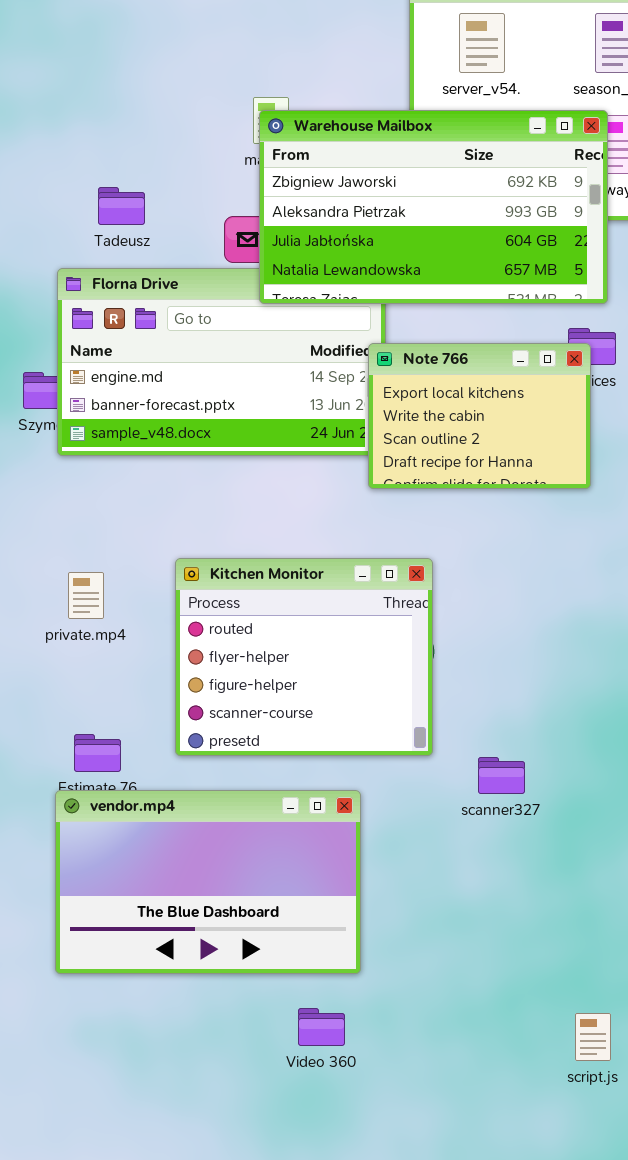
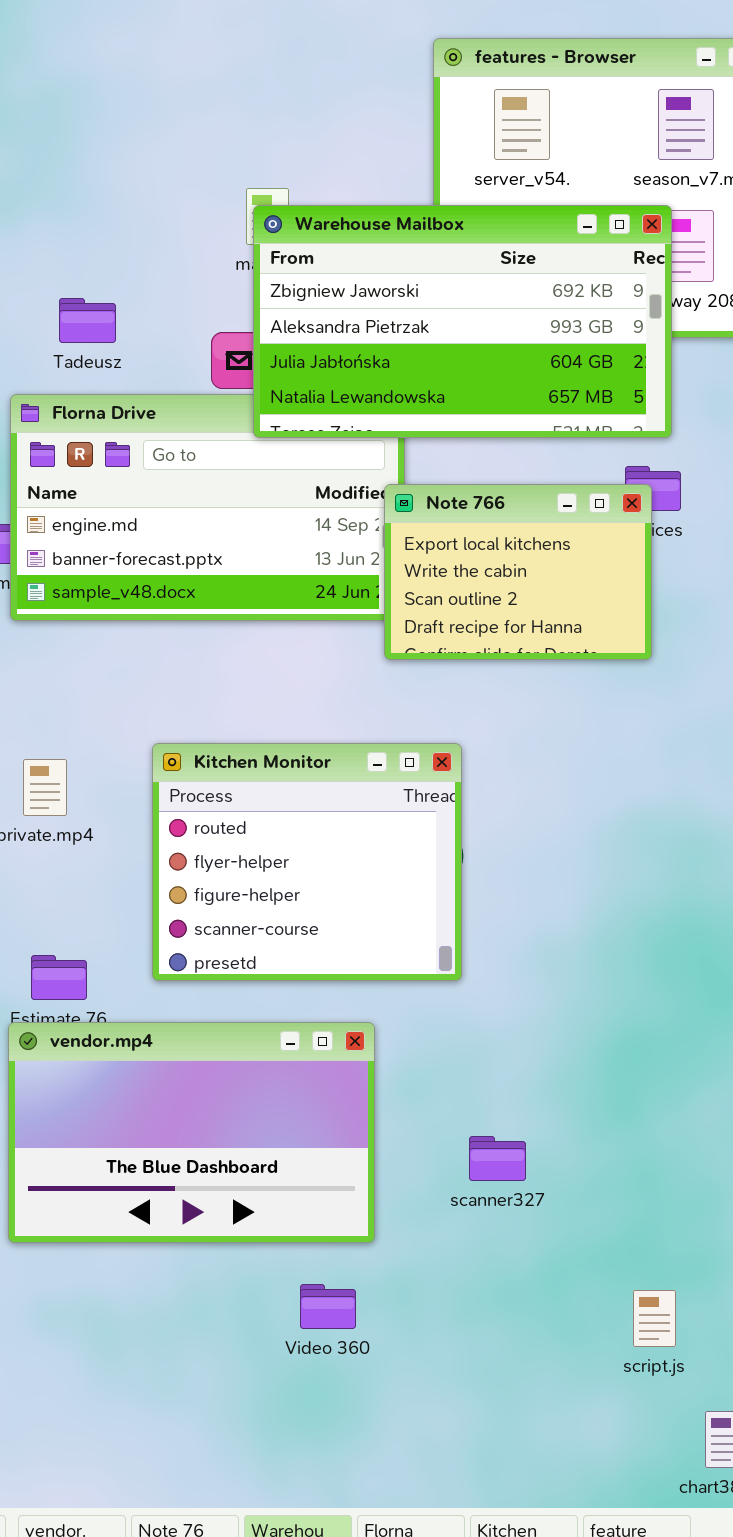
scanner327: [478,757,525,794] -> [469,1136,526,1181], moved

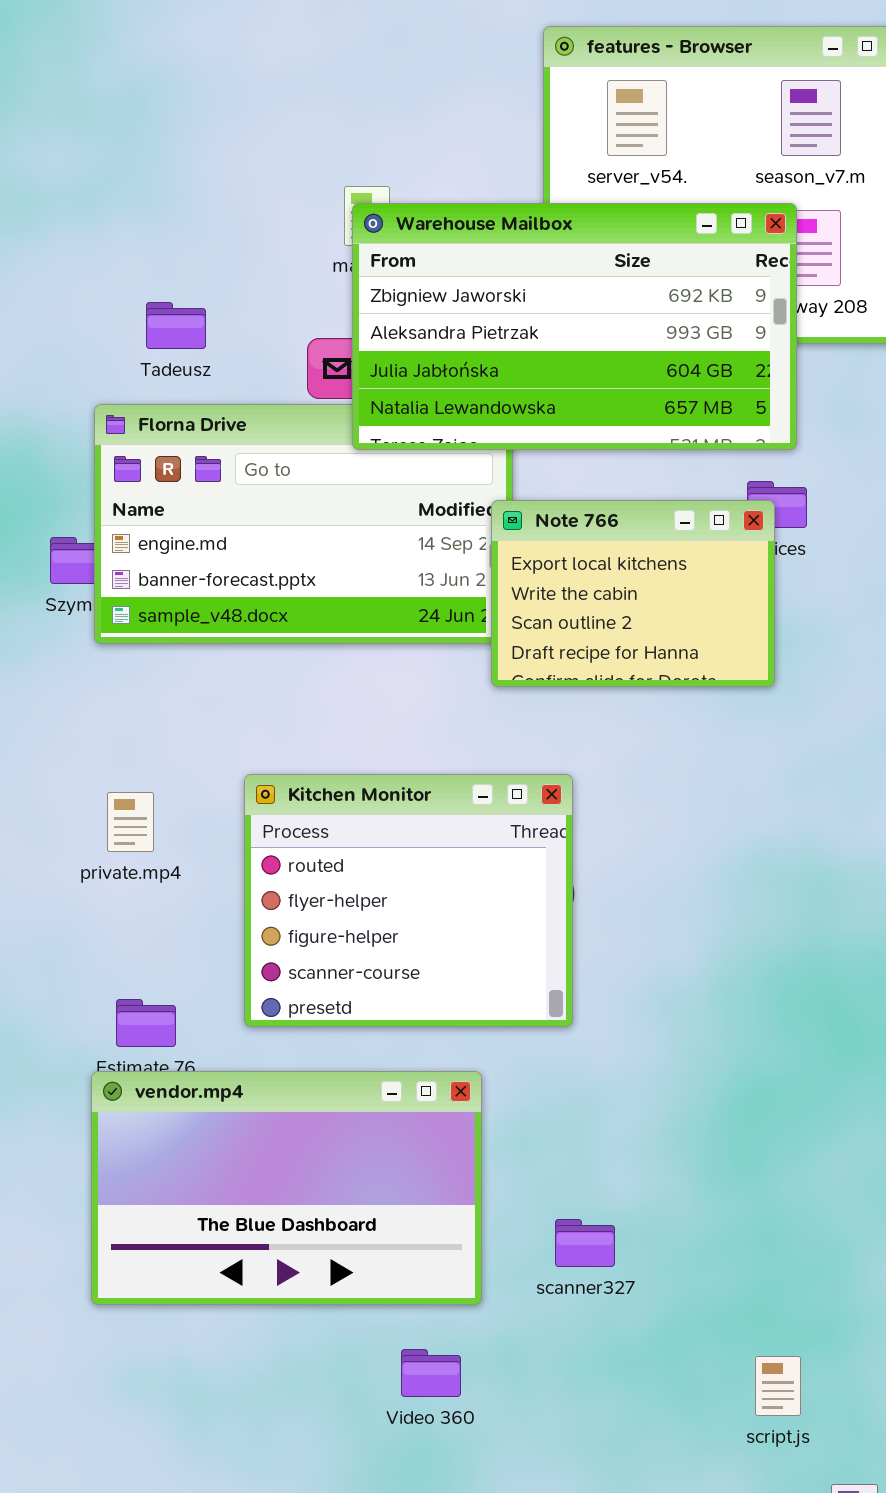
scanner327: [469,1136,526,1181] -> [555,1219,615,1267], moved

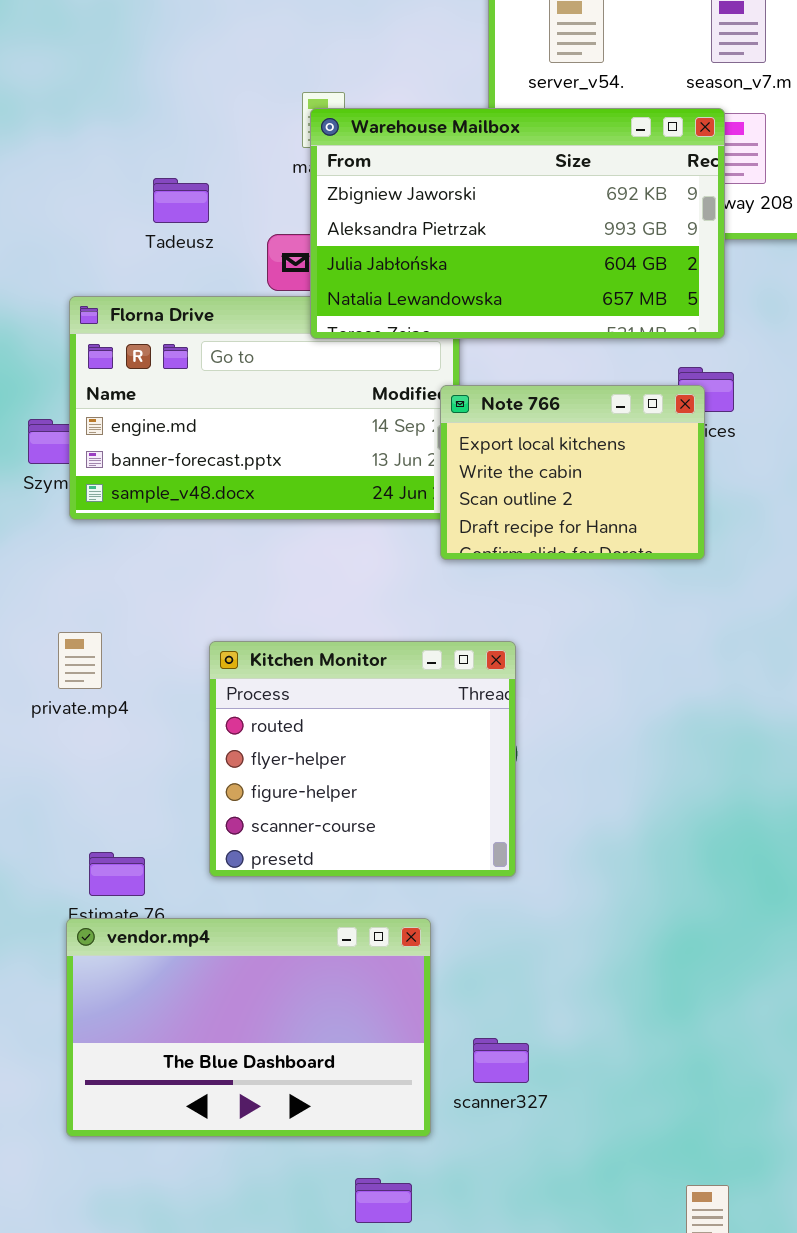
Tadeusz: [146,302,206,349] -> [153,178,209,223], moved
private.mp4: [107,792,154,852] -> [58,632,102,689], moved
scanner327: [555,1219,615,1267] -> [473,1038,529,1083], moved

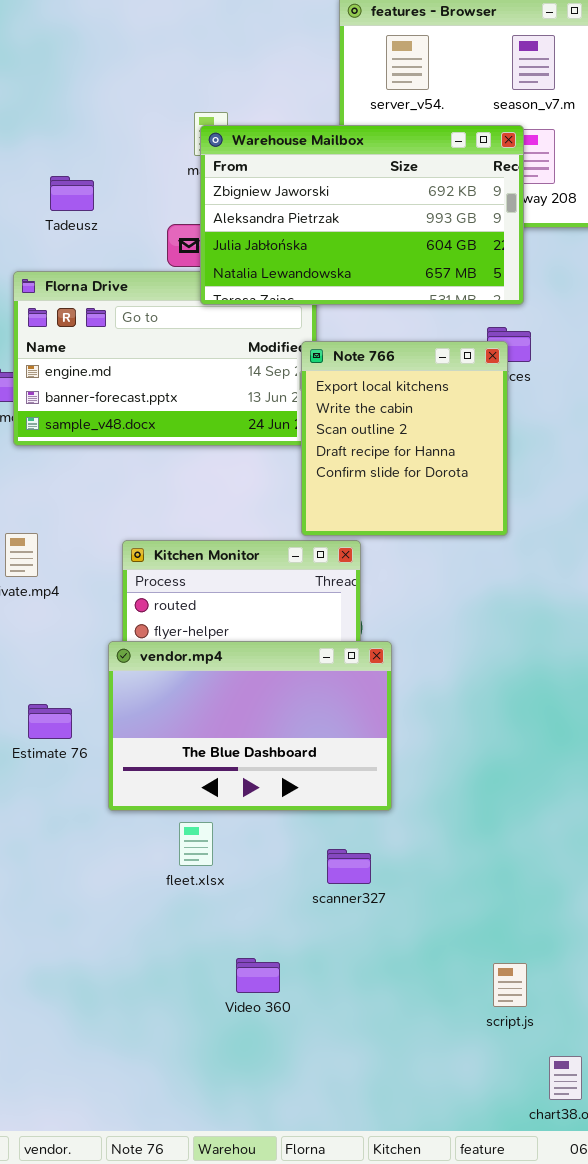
Tadeusz: [153,178,209,223] -> [50,176,94,211], moved
Note 766: [440,385,705,560] -> [301,341,508,536], resized
vendor.mp4: [66,918,431,1137] -> [108,641,392,811], moved

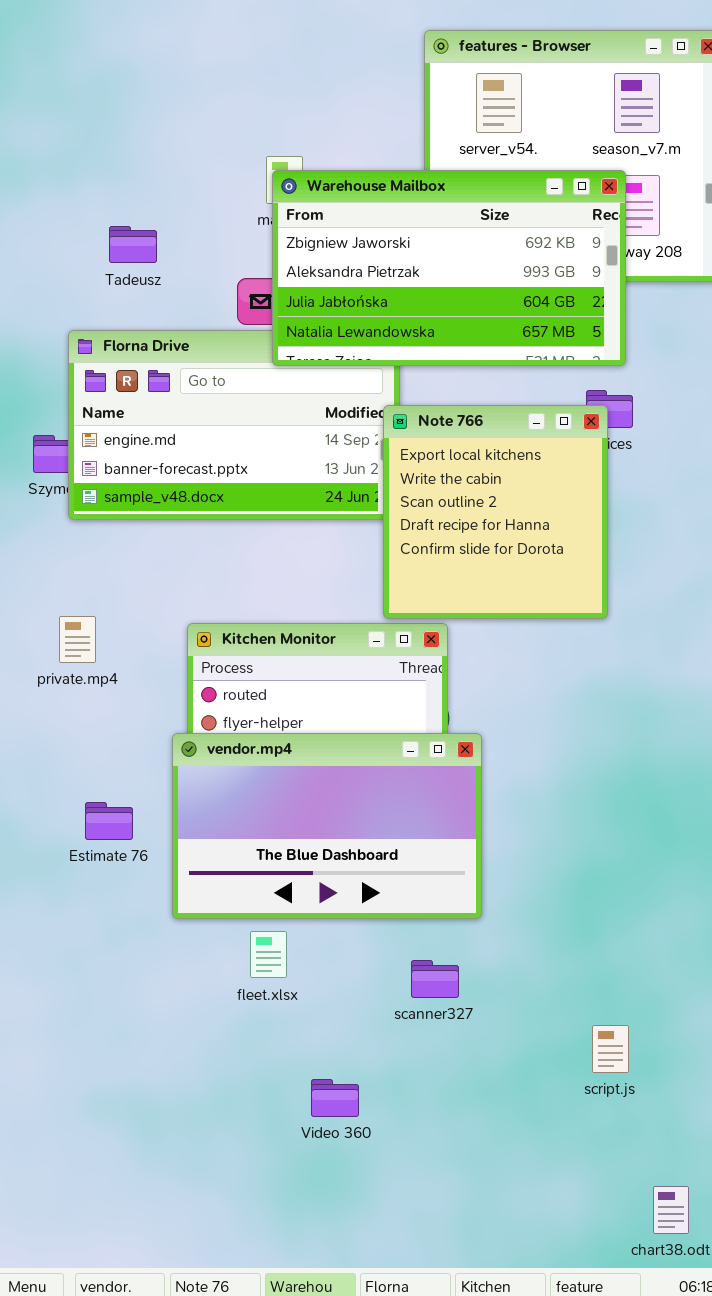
script.js: [493,963,527,1007] -> [592,1025,629,1073], moved

